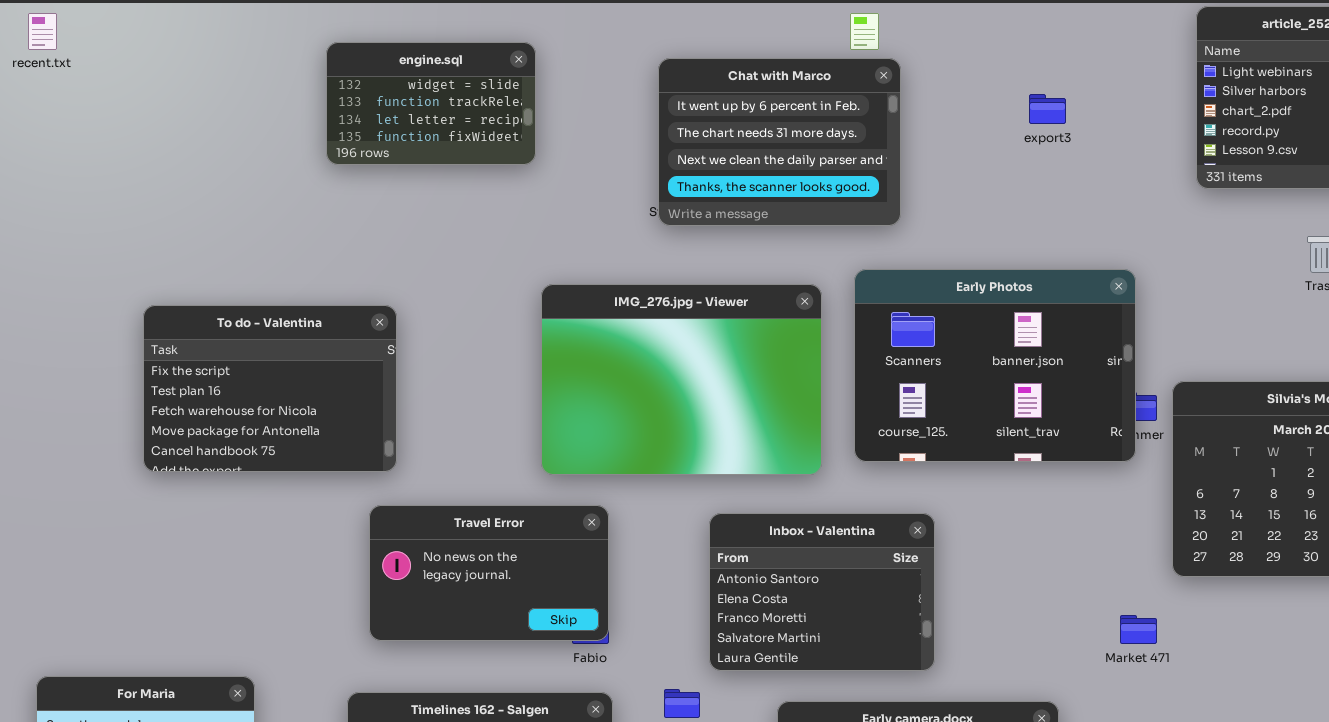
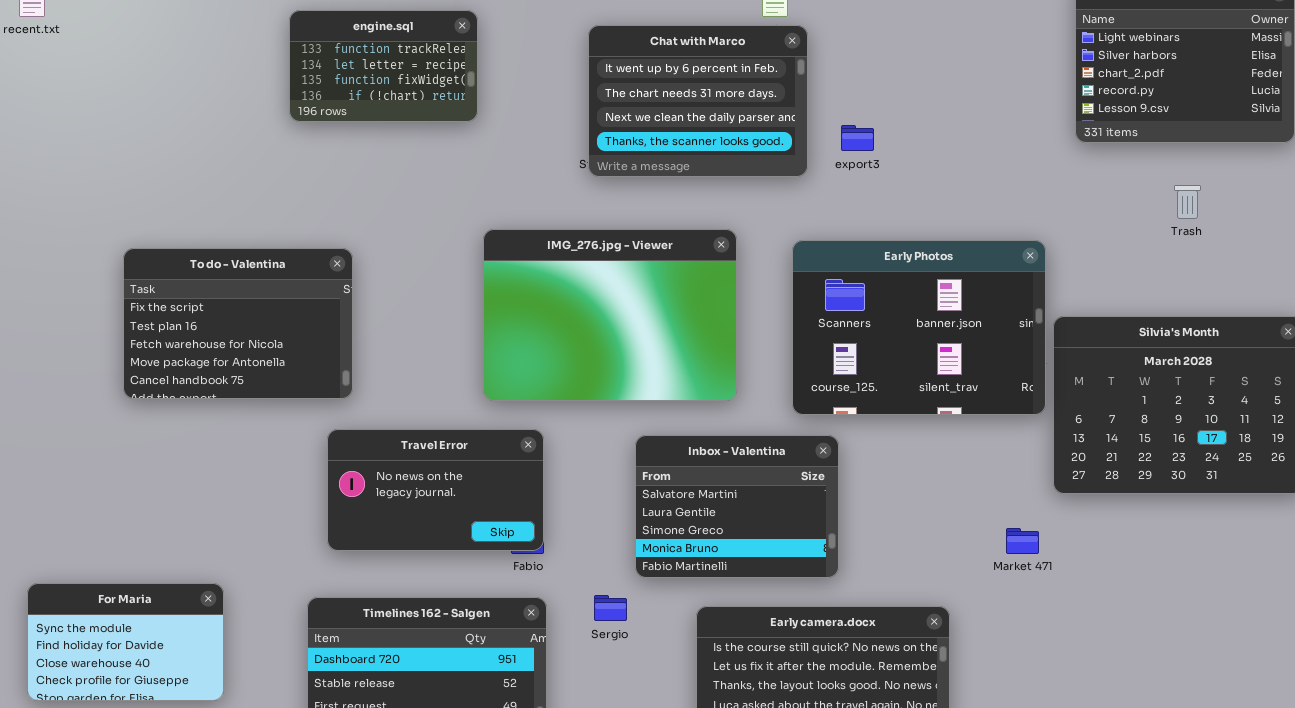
engine.sql: [326,42,536,165] -> [289,10,478,122], scrolled down 1 row
export3: [1029,94,1066,124] -> [841,125,874,151], moved
Early Photos: [854,269,1136,462] -> [792,240,1046,415], moved
Inbox - Valentina: [709,513,935,671] -> [635,435,839,578], scrolled down 3 rows

